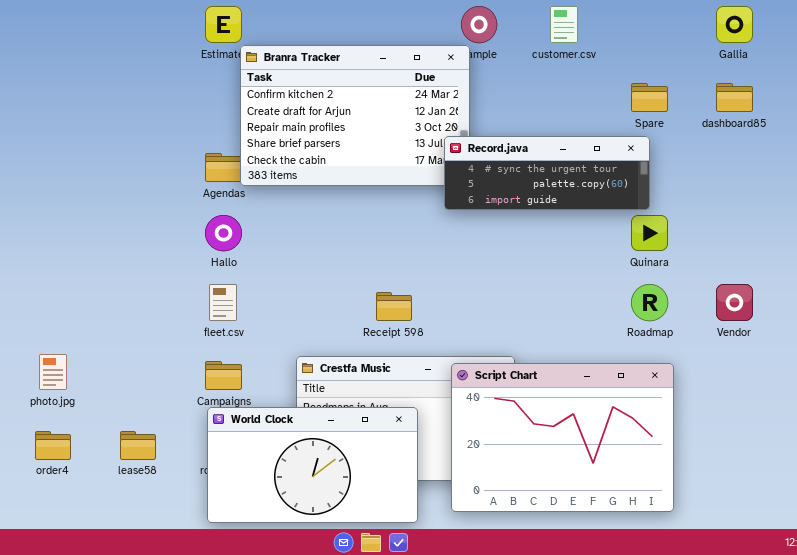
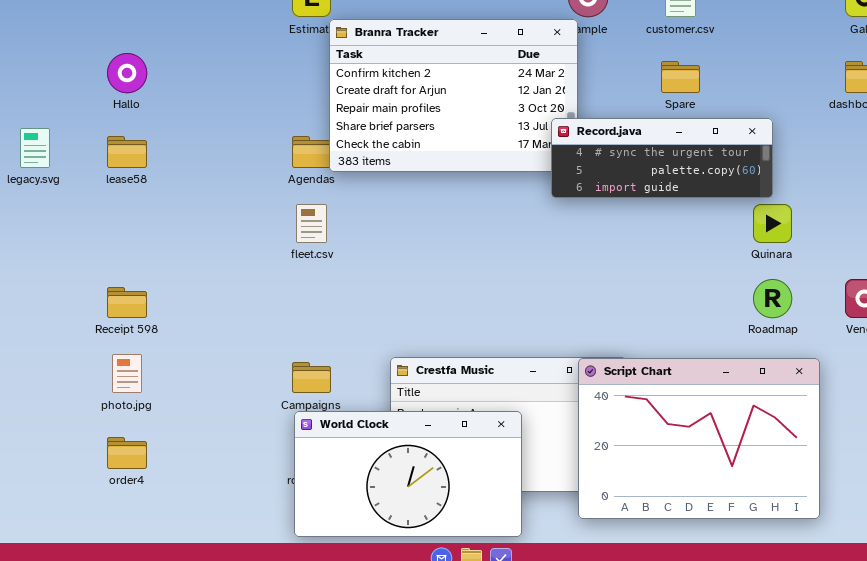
Spare: [631,83,668,112] -> [661,61,700,93], moved
Hallo: [205,215,242,251] -> [107,53,147,93], moved
fleet.csv: [209,284,237,321] -> [296,204,327,243], moved
Receipt 598: [376,292,412,321] -> [107,287,147,318], moved
Script Chart: [451,363,674,512] -> [578,358,820,519], moved
lease58: [120,431,156,460] -> [107,136,147,168], moved

